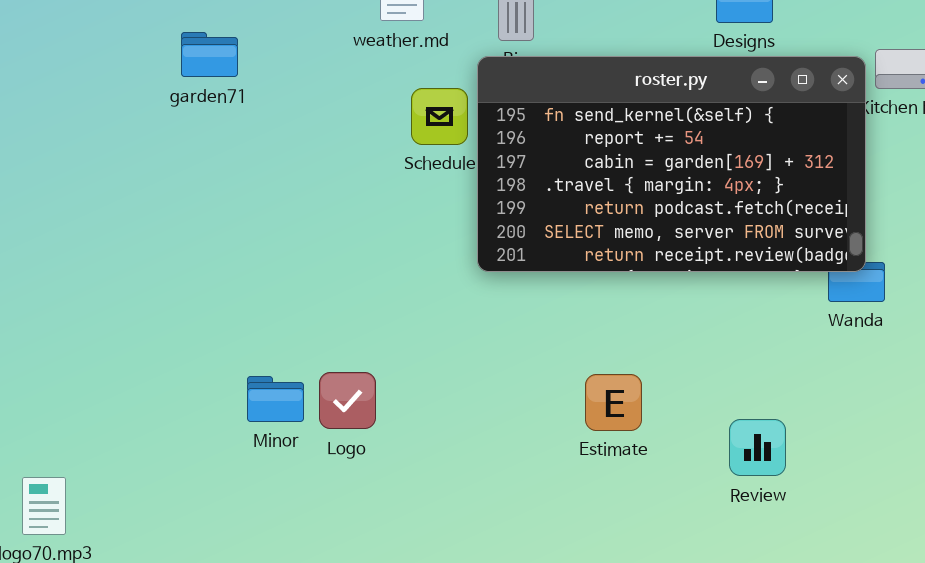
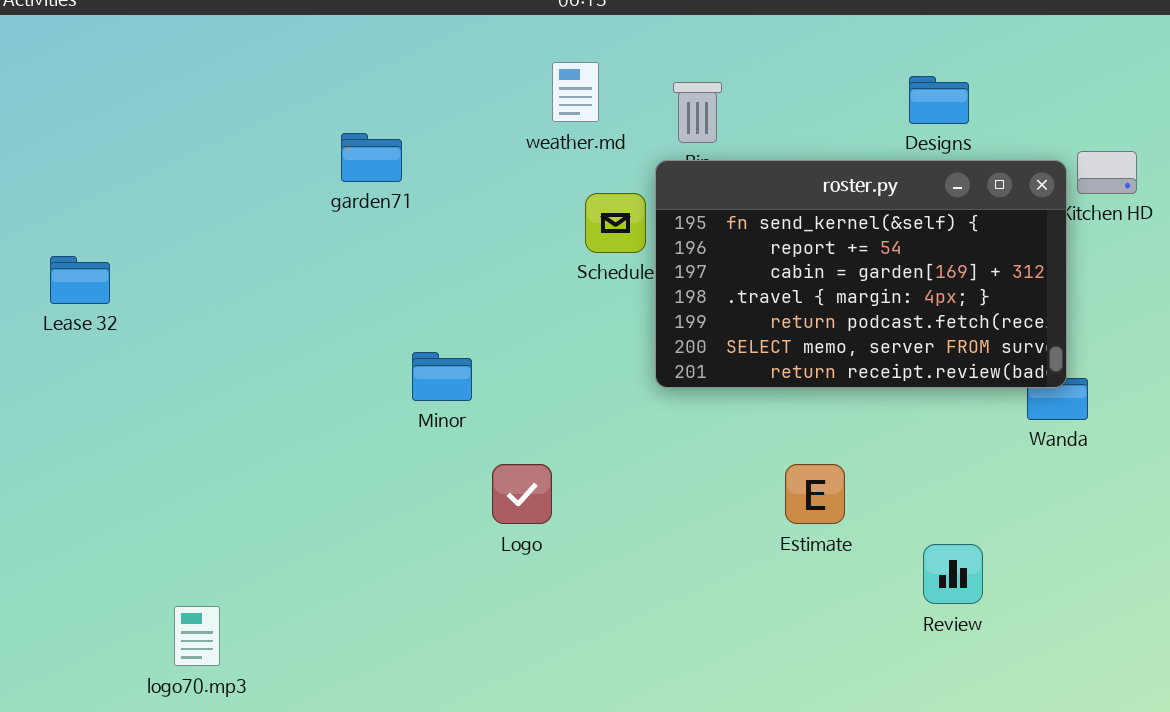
Logo: [319,372,376,429] -> [492,464,552,524], moved
Estimate: [585,374,642,431] -> [785,464,845,524], moved
Minor: [247,376,304,422] -> [412,352,472,401], moved

